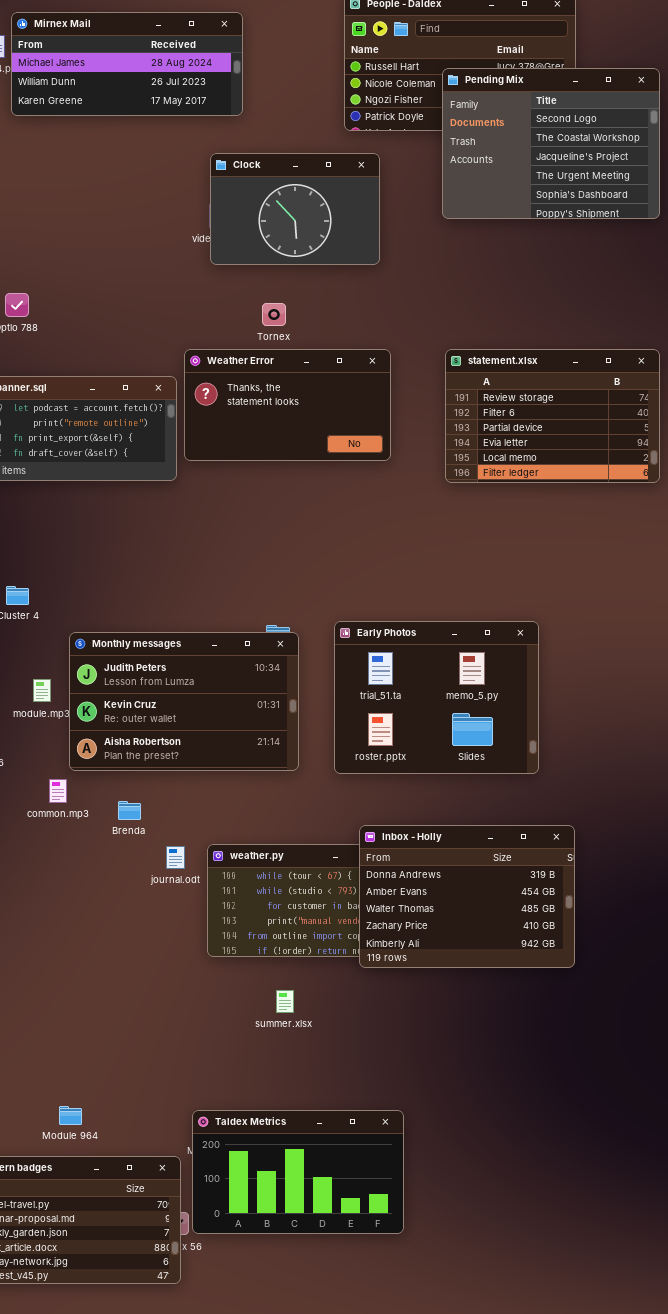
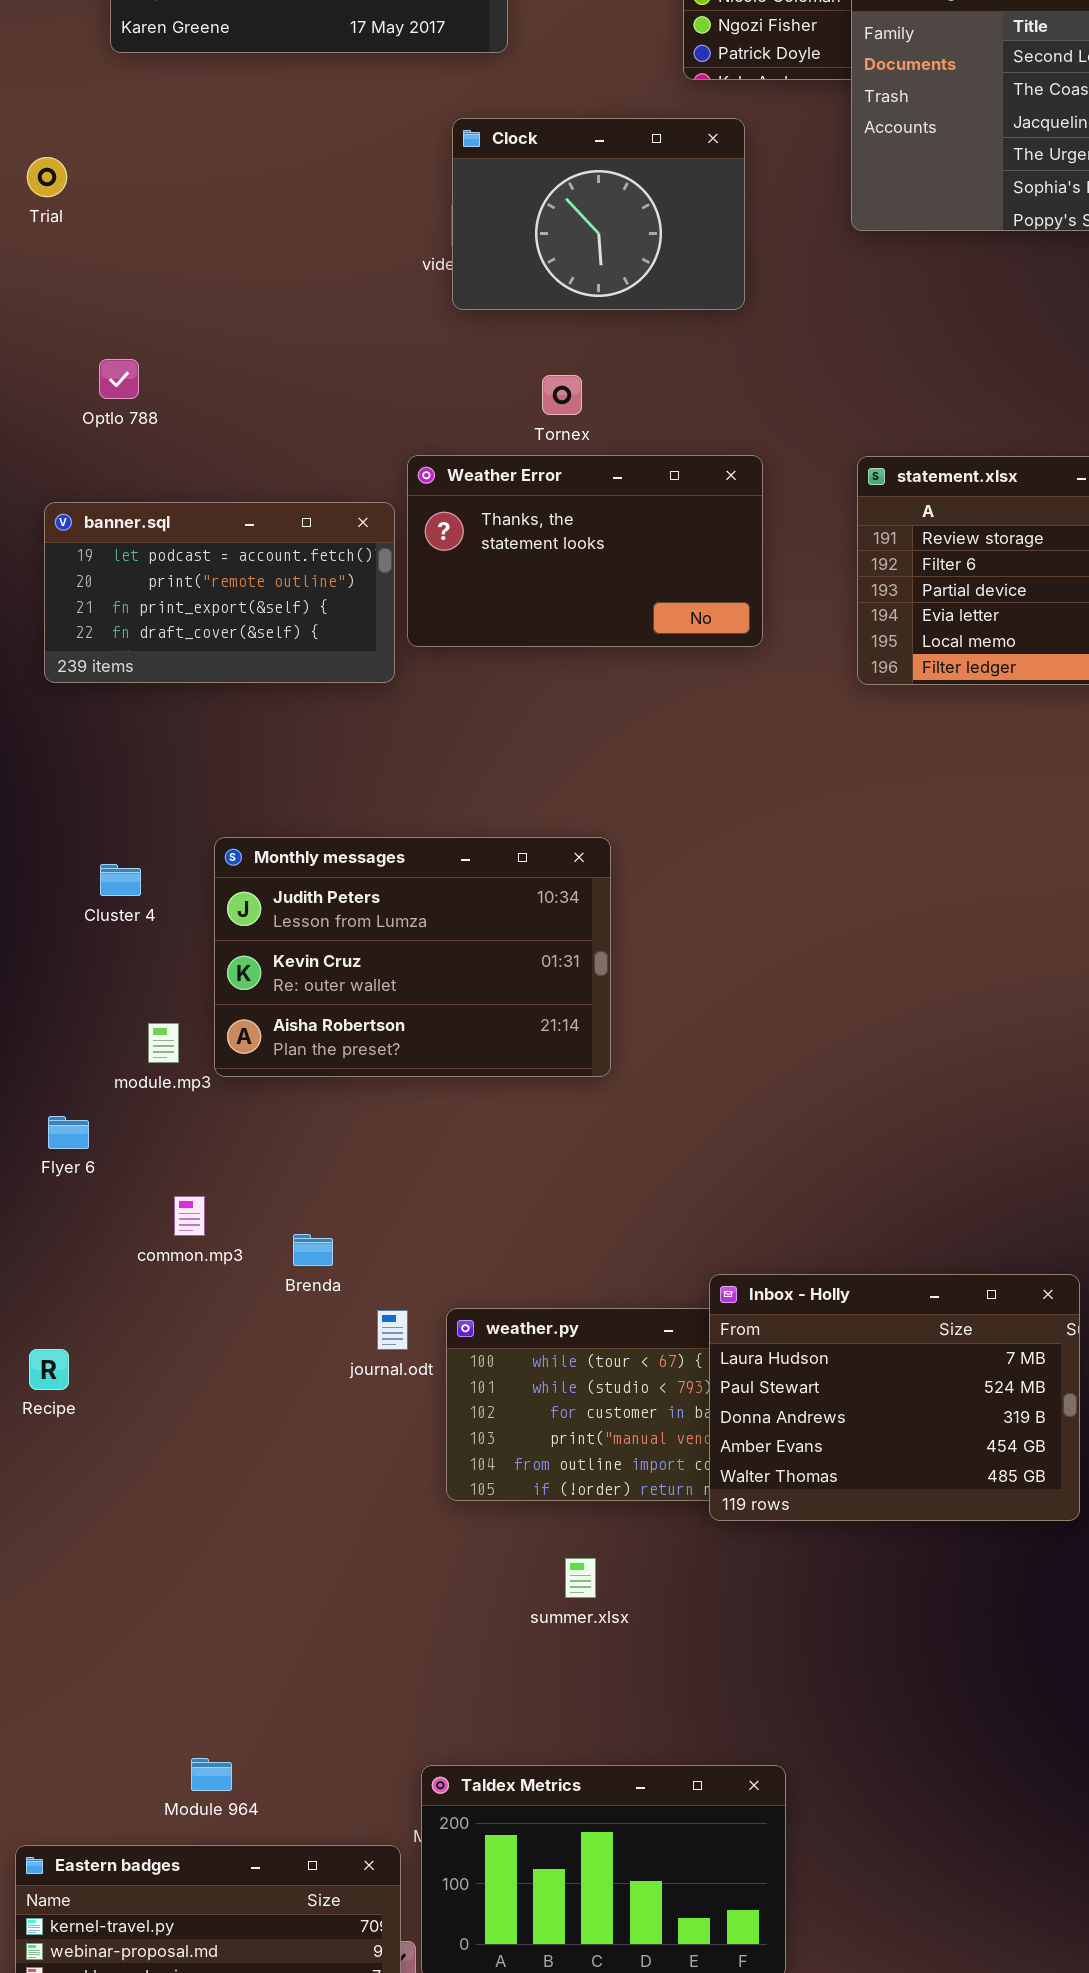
Early Photos: [334,621,539,774] -> none, closed
Monthly messages: [69,632,299,771] -> [214,837,611,1077], moved
Inbox - Holly: [359,825,575,968] -> [709,1274,1080,1521], scrolled up 2 rows

